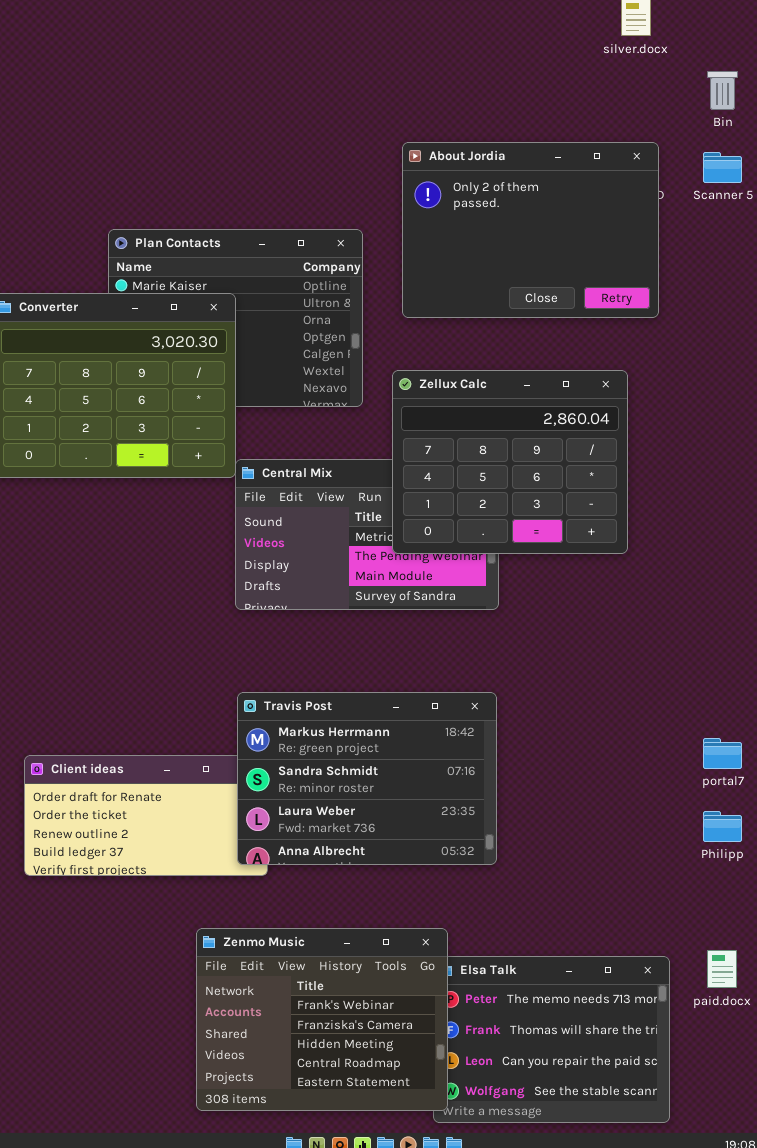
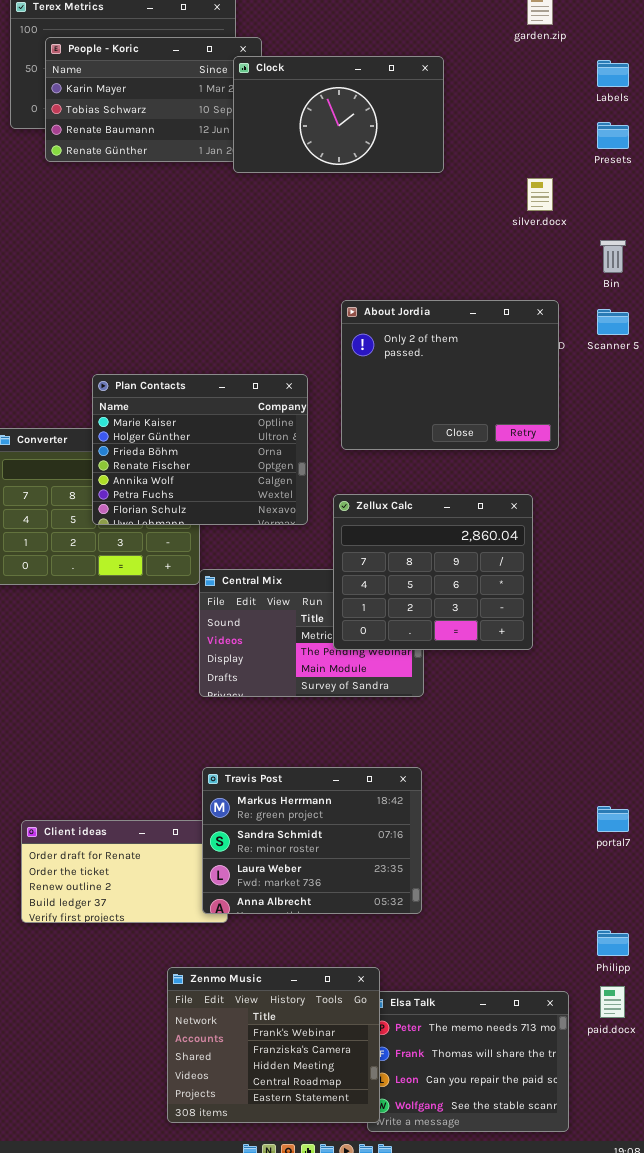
Plan Contacts: [108,229,363,407] -> [92,374,308,525], raised
Philipp: [703,811,742,842] -> [597,930,629,956], moved

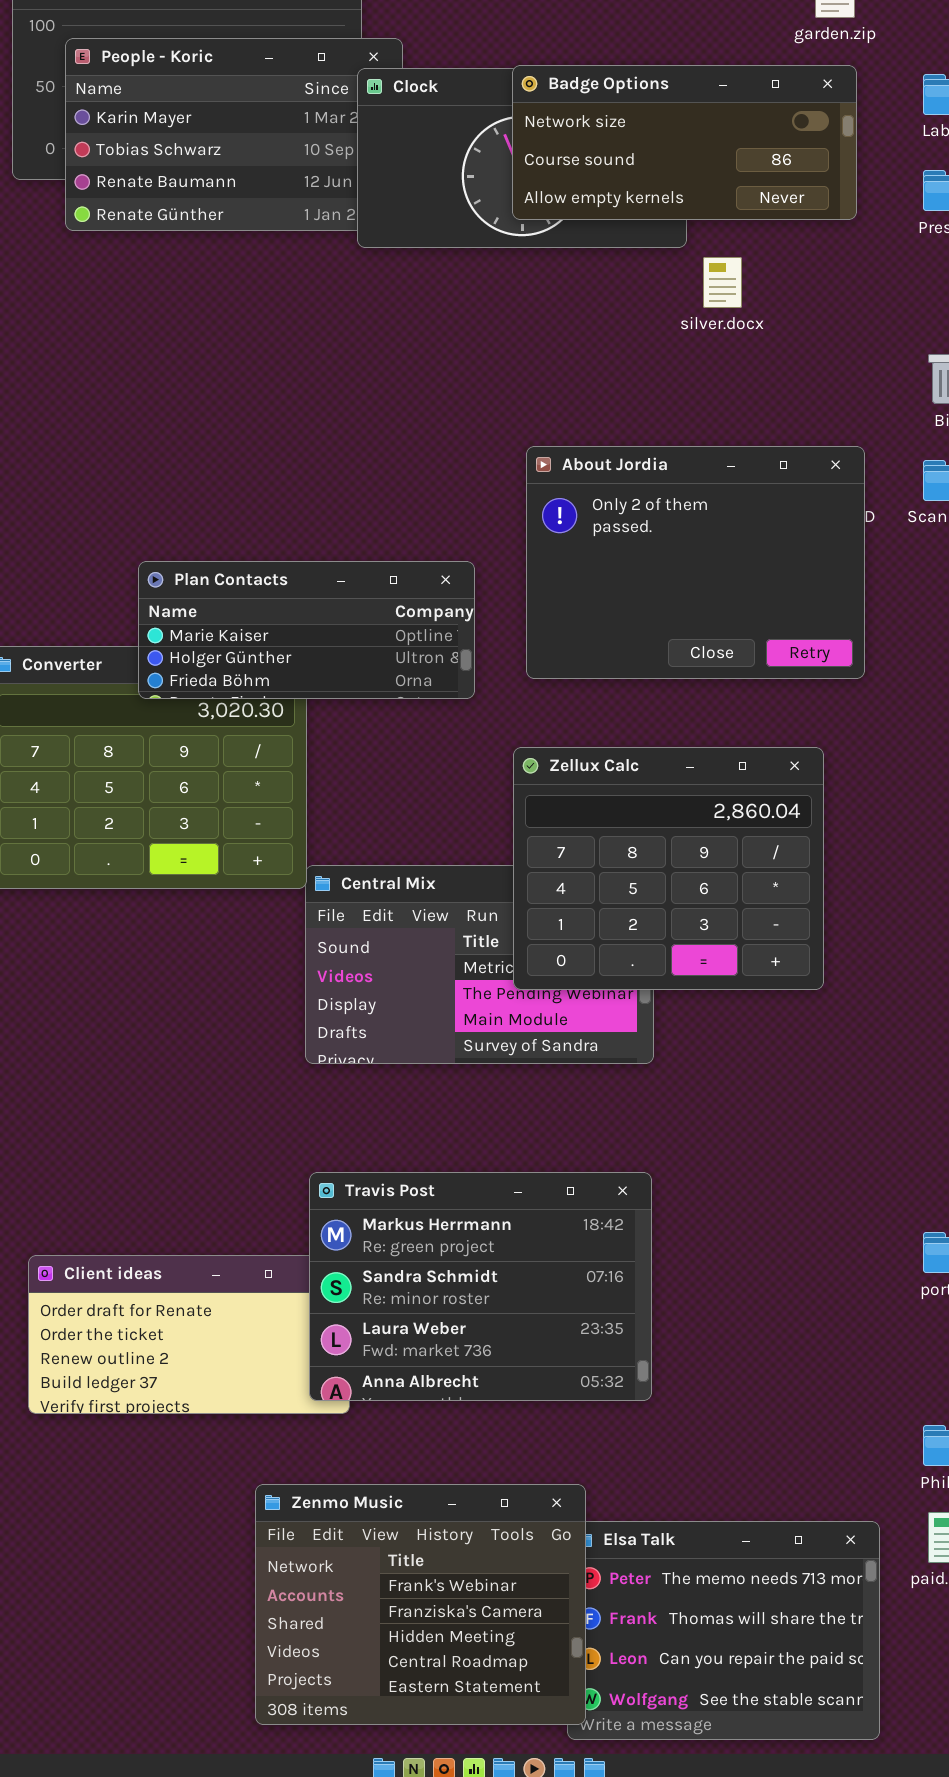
Badge Options: none -> [512,65,857,220], opened
silver.docx: [527,178,553,211] -> [703,257,742,308], moved
Plan Contacts: [92,374,308,525] -> [138,561,475,699], resized

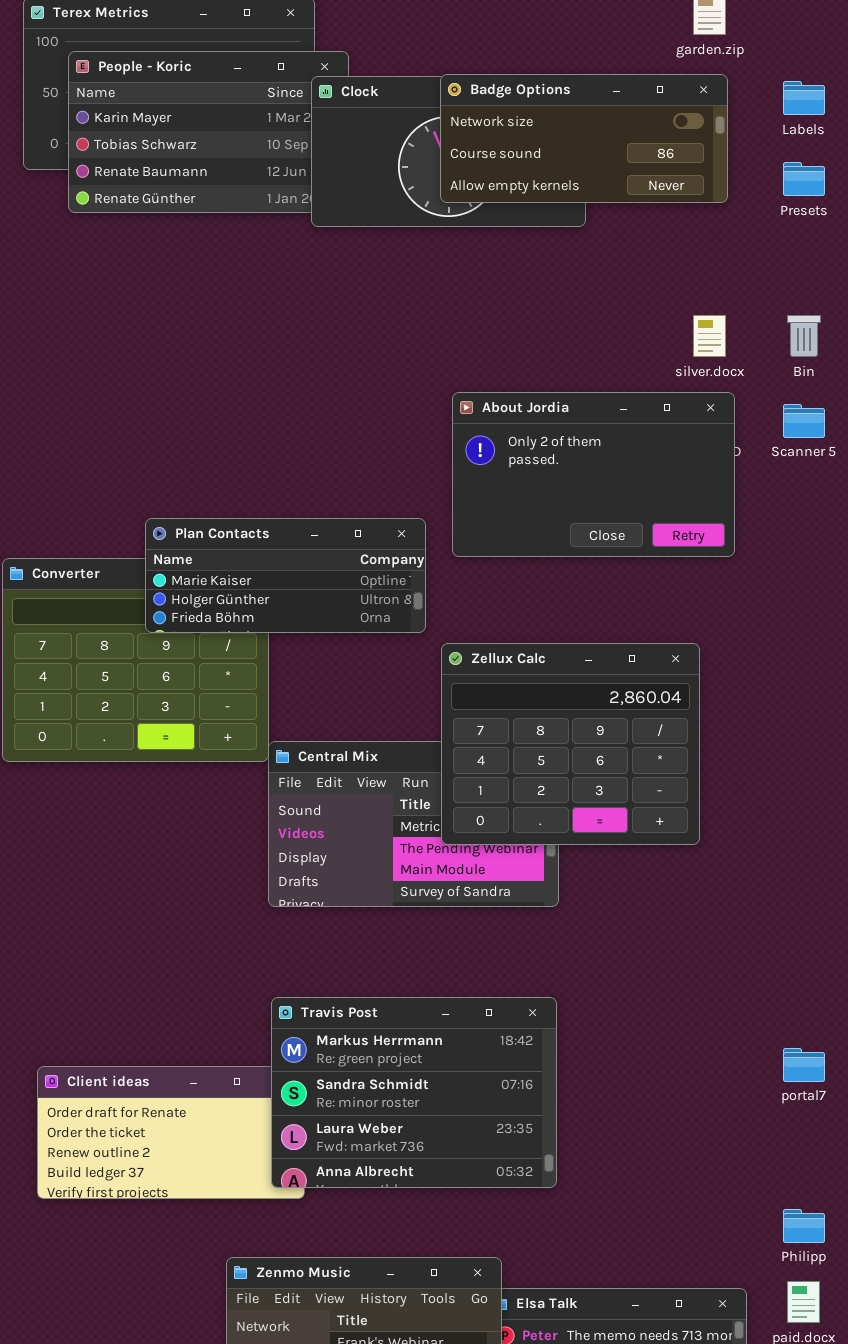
silver.docx: [703,257,742,308] -> [693,315,726,357], moved
About Jordia: [526,446,865,679] -> [452,392,735,557], resized
Plan Contacts: [138,561,475,699] -> [145,518,426,633], moved

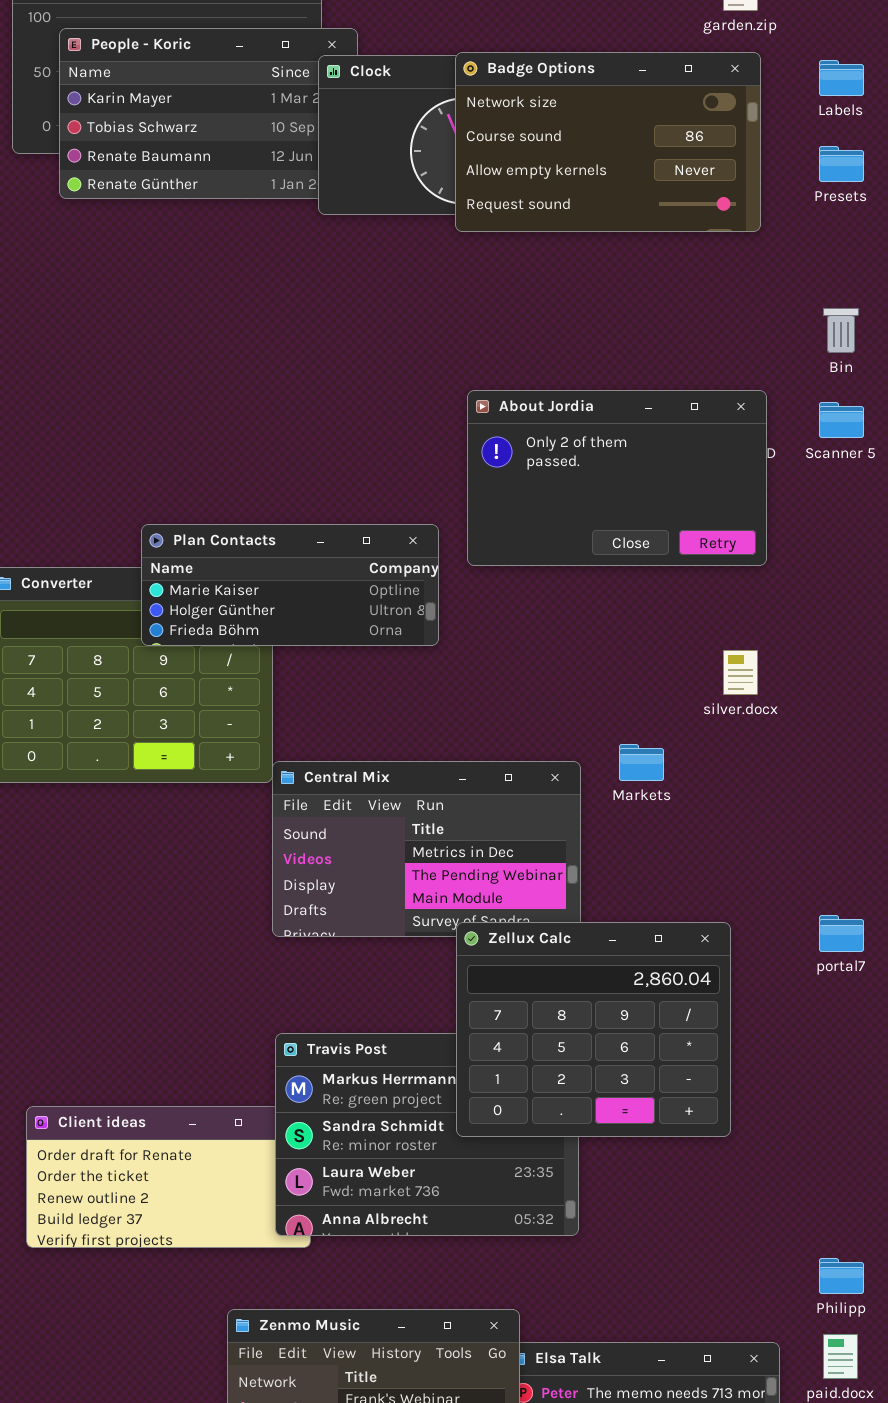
Badge Options: [440,74,728,203] -> [455,52,761,232], resized
silver.docx: [693,315,726,357] -> [723,650,758,695], moved
Zellux Calc: [441,643,700,845] -> [456,922,731,1137], moved
portal7: [783,1048,825,1082] -> [819,915,864,952], moved

